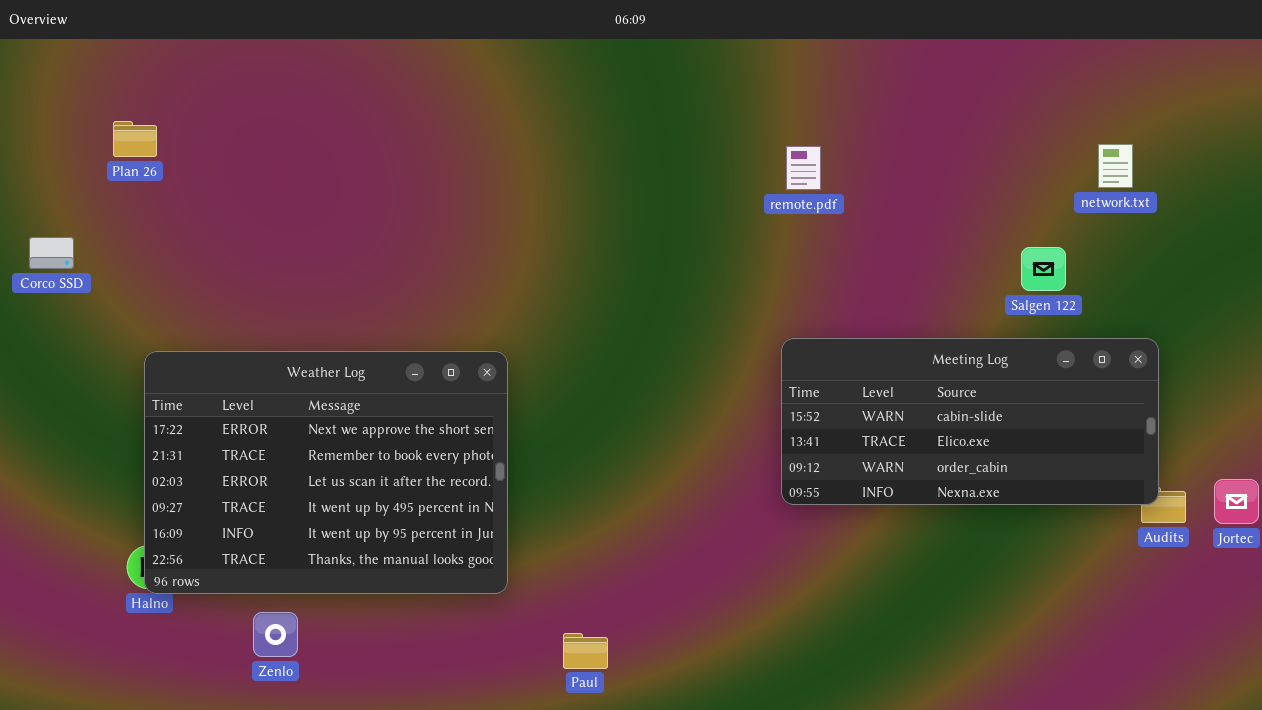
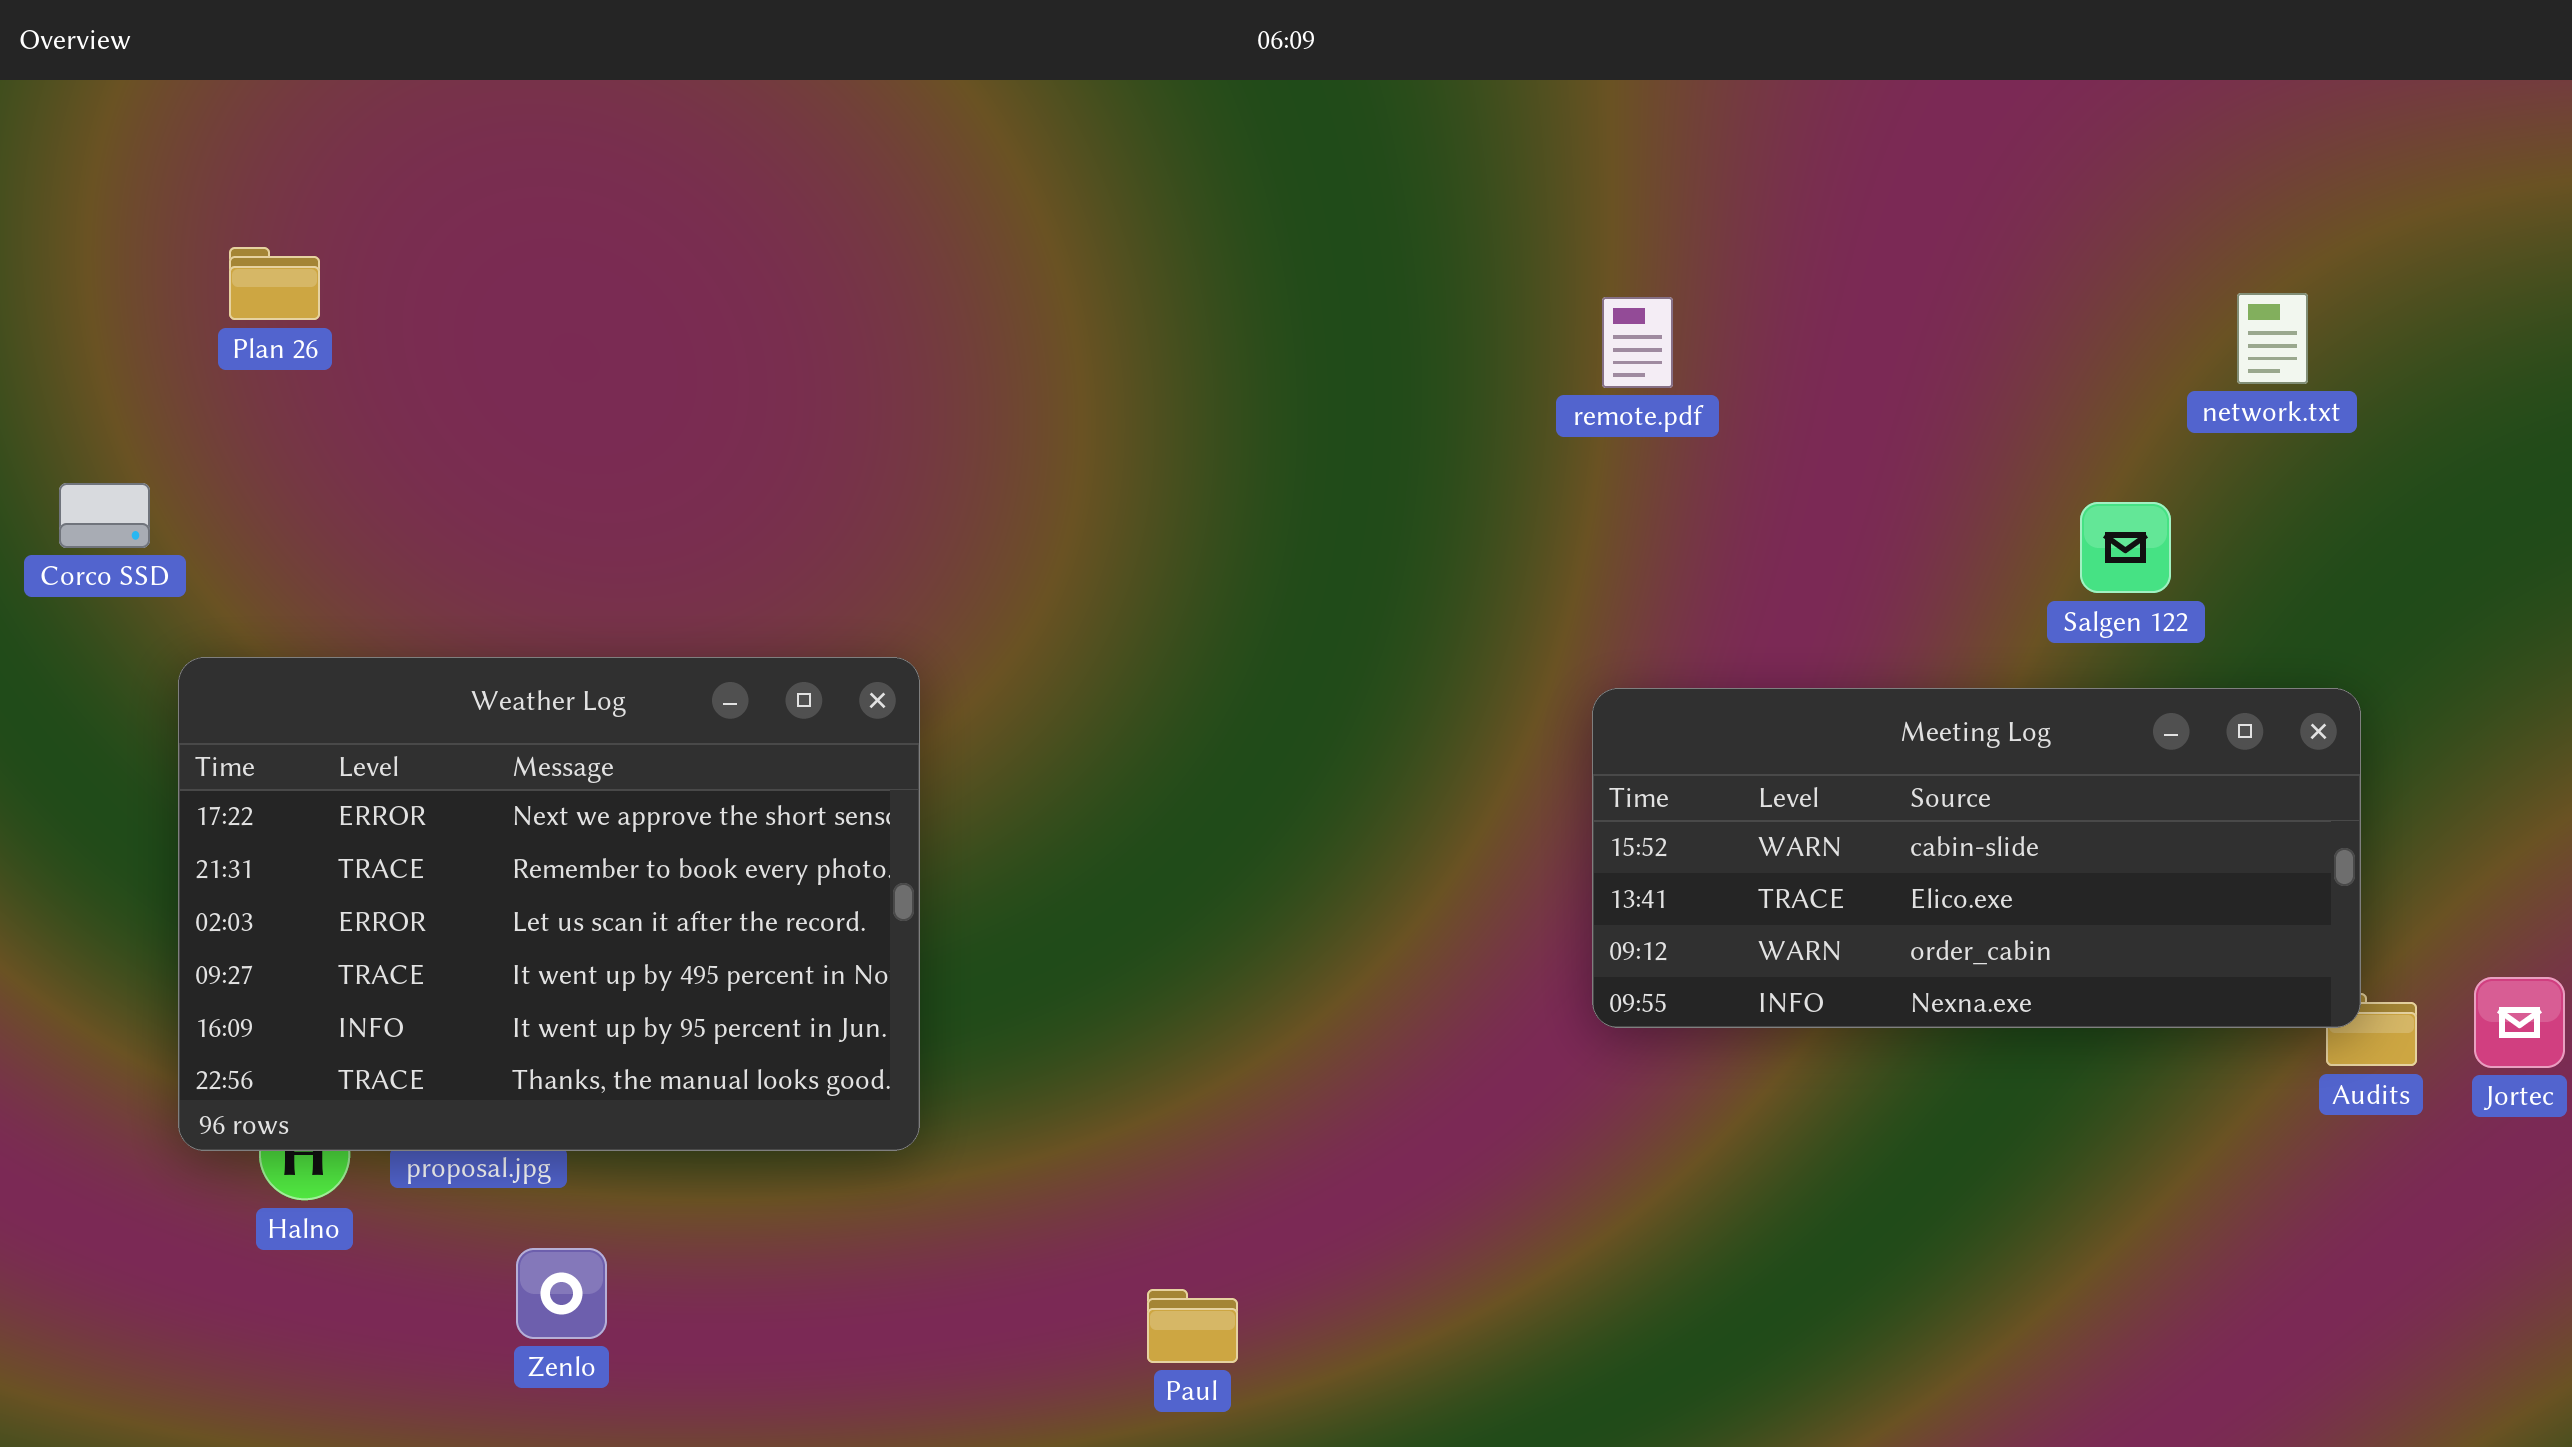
Weather Log: [144,351,508,594] -> [178,657,920,1151], moved

